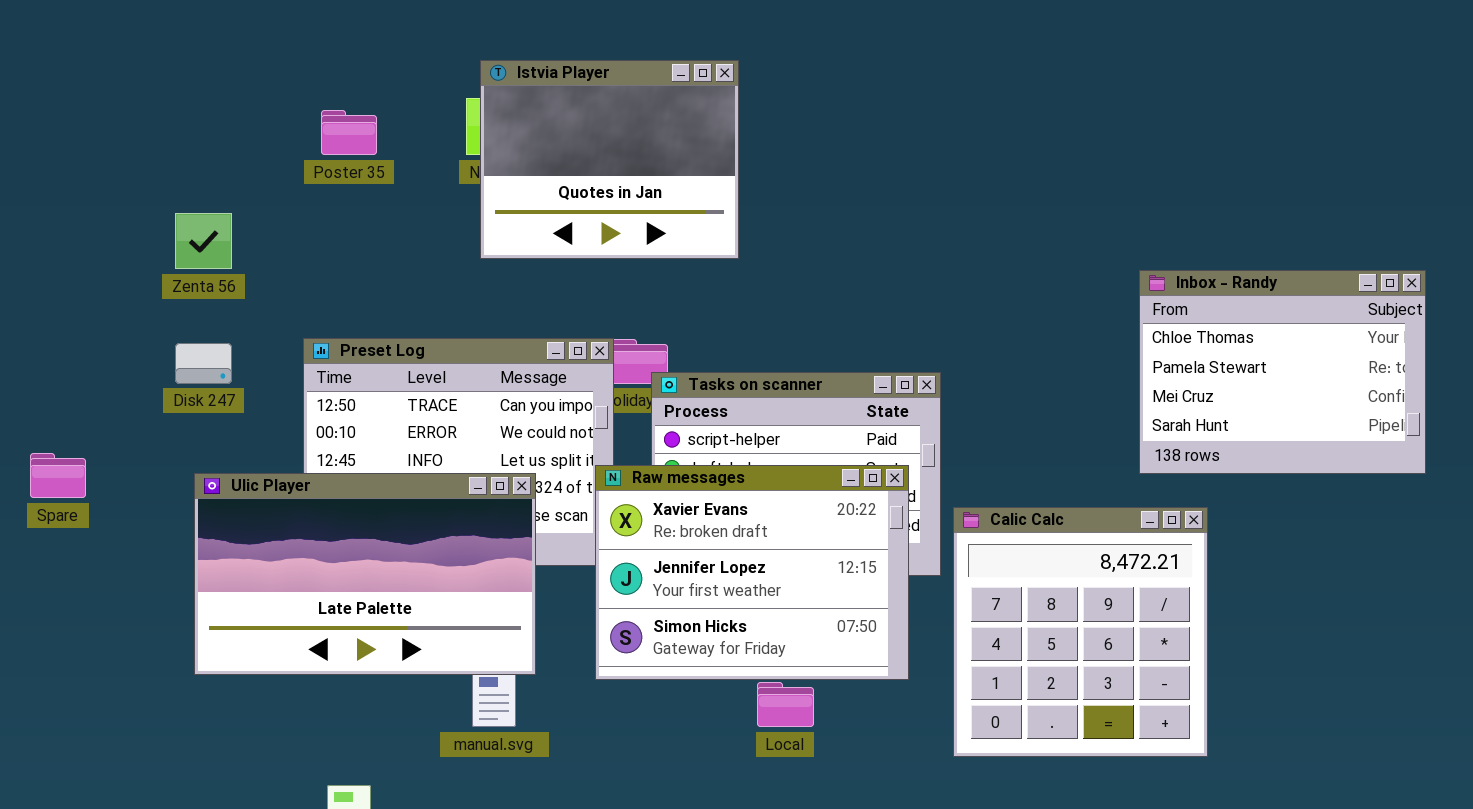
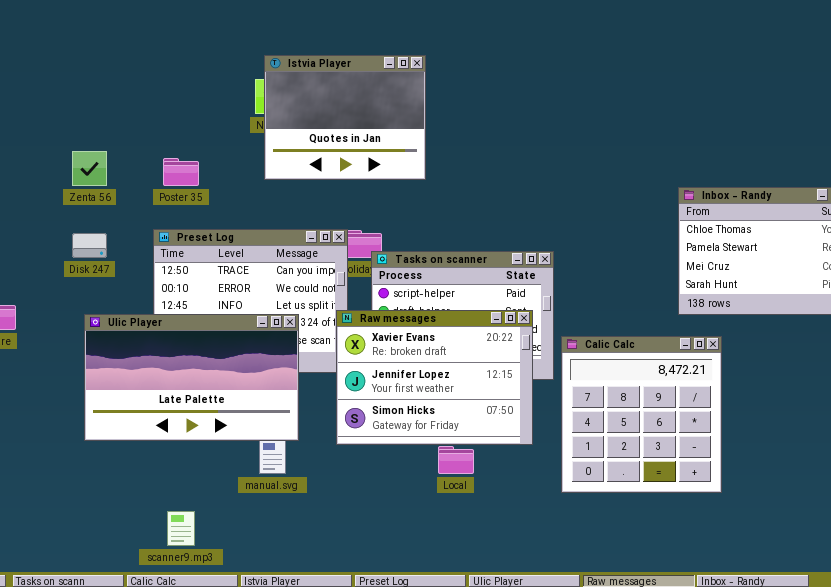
Poster 35: [321,110,377,155] -> [163,158,199,186], moved

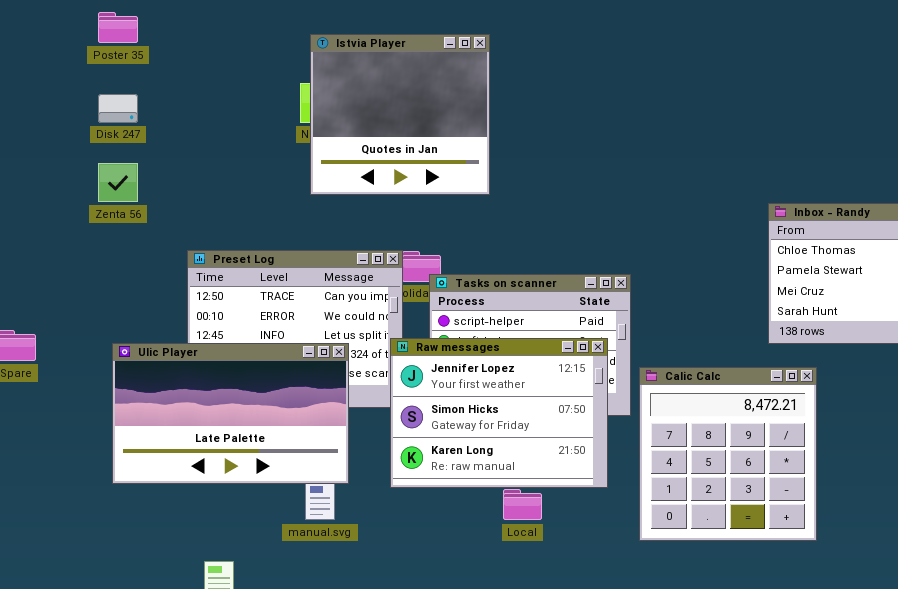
Istvia Player: [264,55,426,180] -> [310,34,490,195], resized
Poster 35: [163,158,199,186] -> [98,12,138,43], moved
Disk 247: [72,233,107,258] -> [98,94,138,123], moved
Raw messages: [336,310,533,445] -> [390,338,608,488], scrolled down 1 row

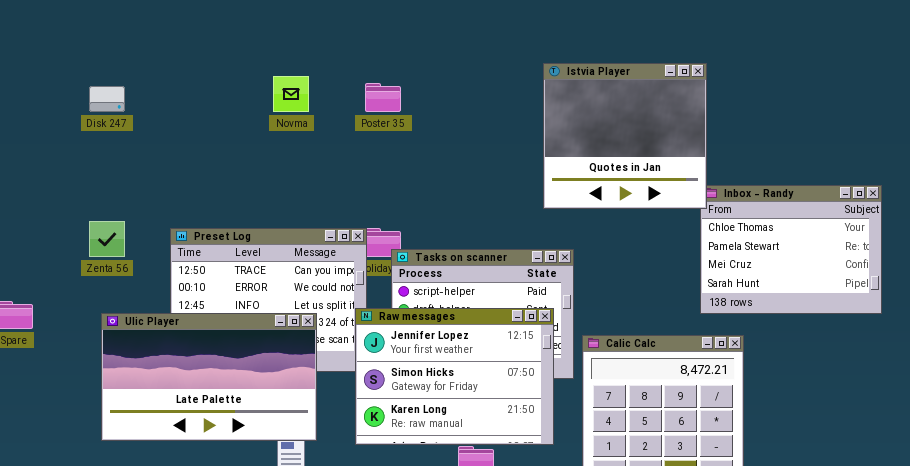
Poster 35: [98,12,138,43] -> [365,83,401,112], moved
Istvia Player: [310,34,490,195] -> [543,63,707,209], moved
Zenta 56: [98,163,138,202] -> [89,221,125,257], moved

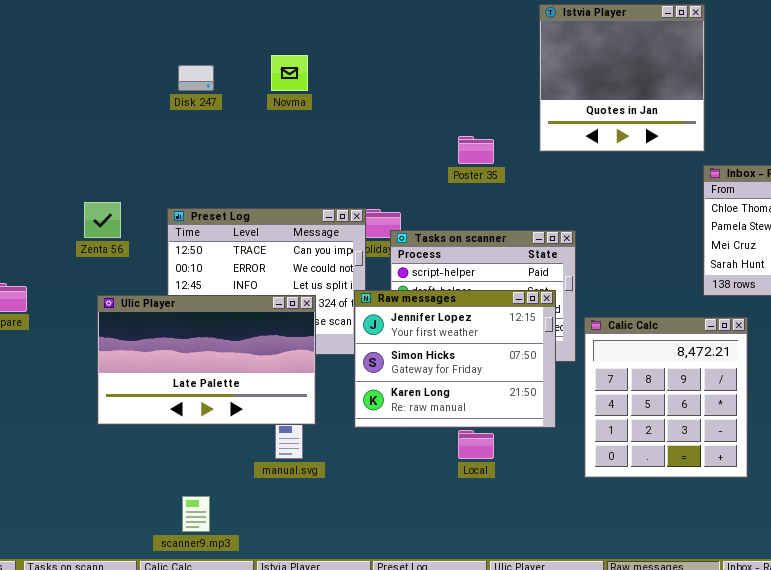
Istvia Player: [543,63,707,209] -> [539,4,705,152], moved
Poster 35: [365,83,401,112] -> [458,136,494,164], moved
Disk 247: [89,86,125,112] -> [178,65,214,91], moved

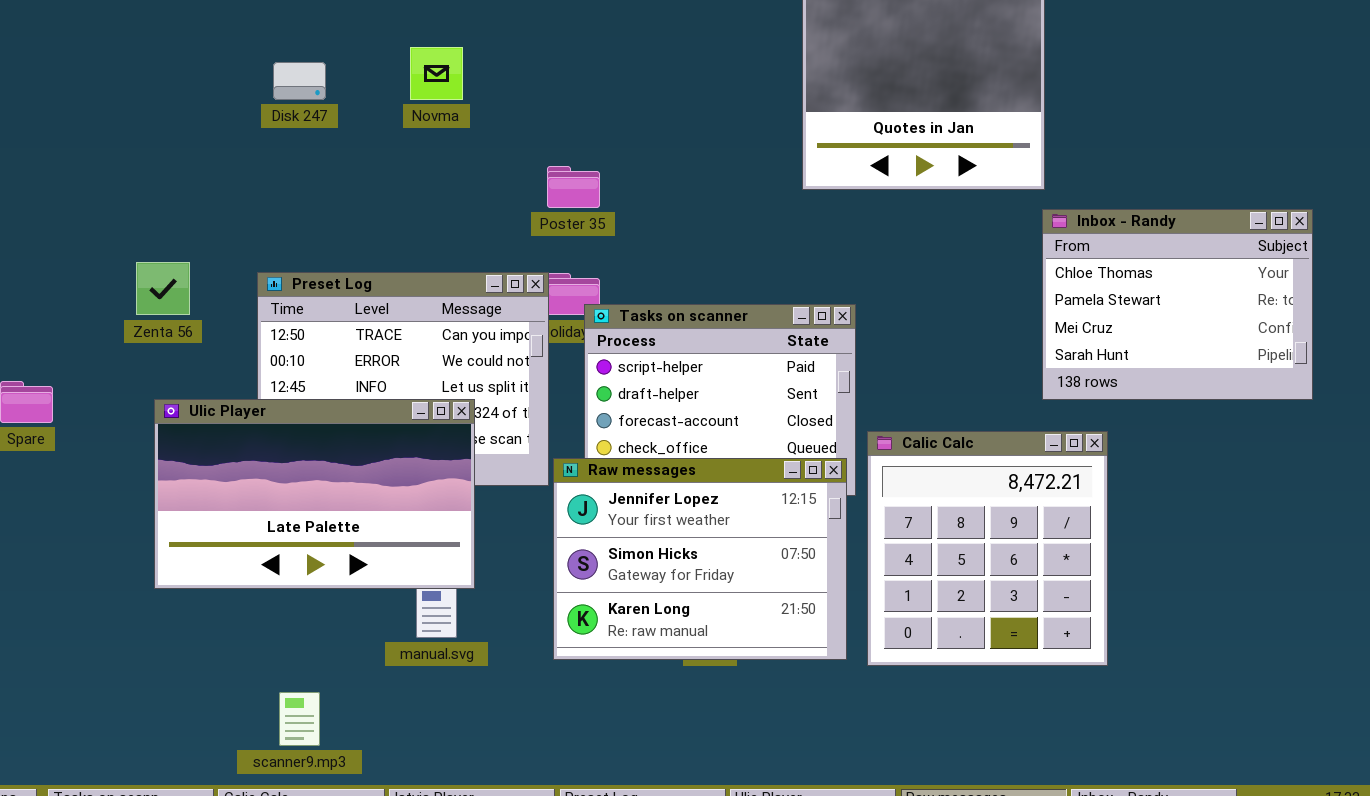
Poster 35: [458,136,494,164] -> [547,166,600,208], moved
Raw messages: [354,290,556,428] -> [553,458,847,660], moved

